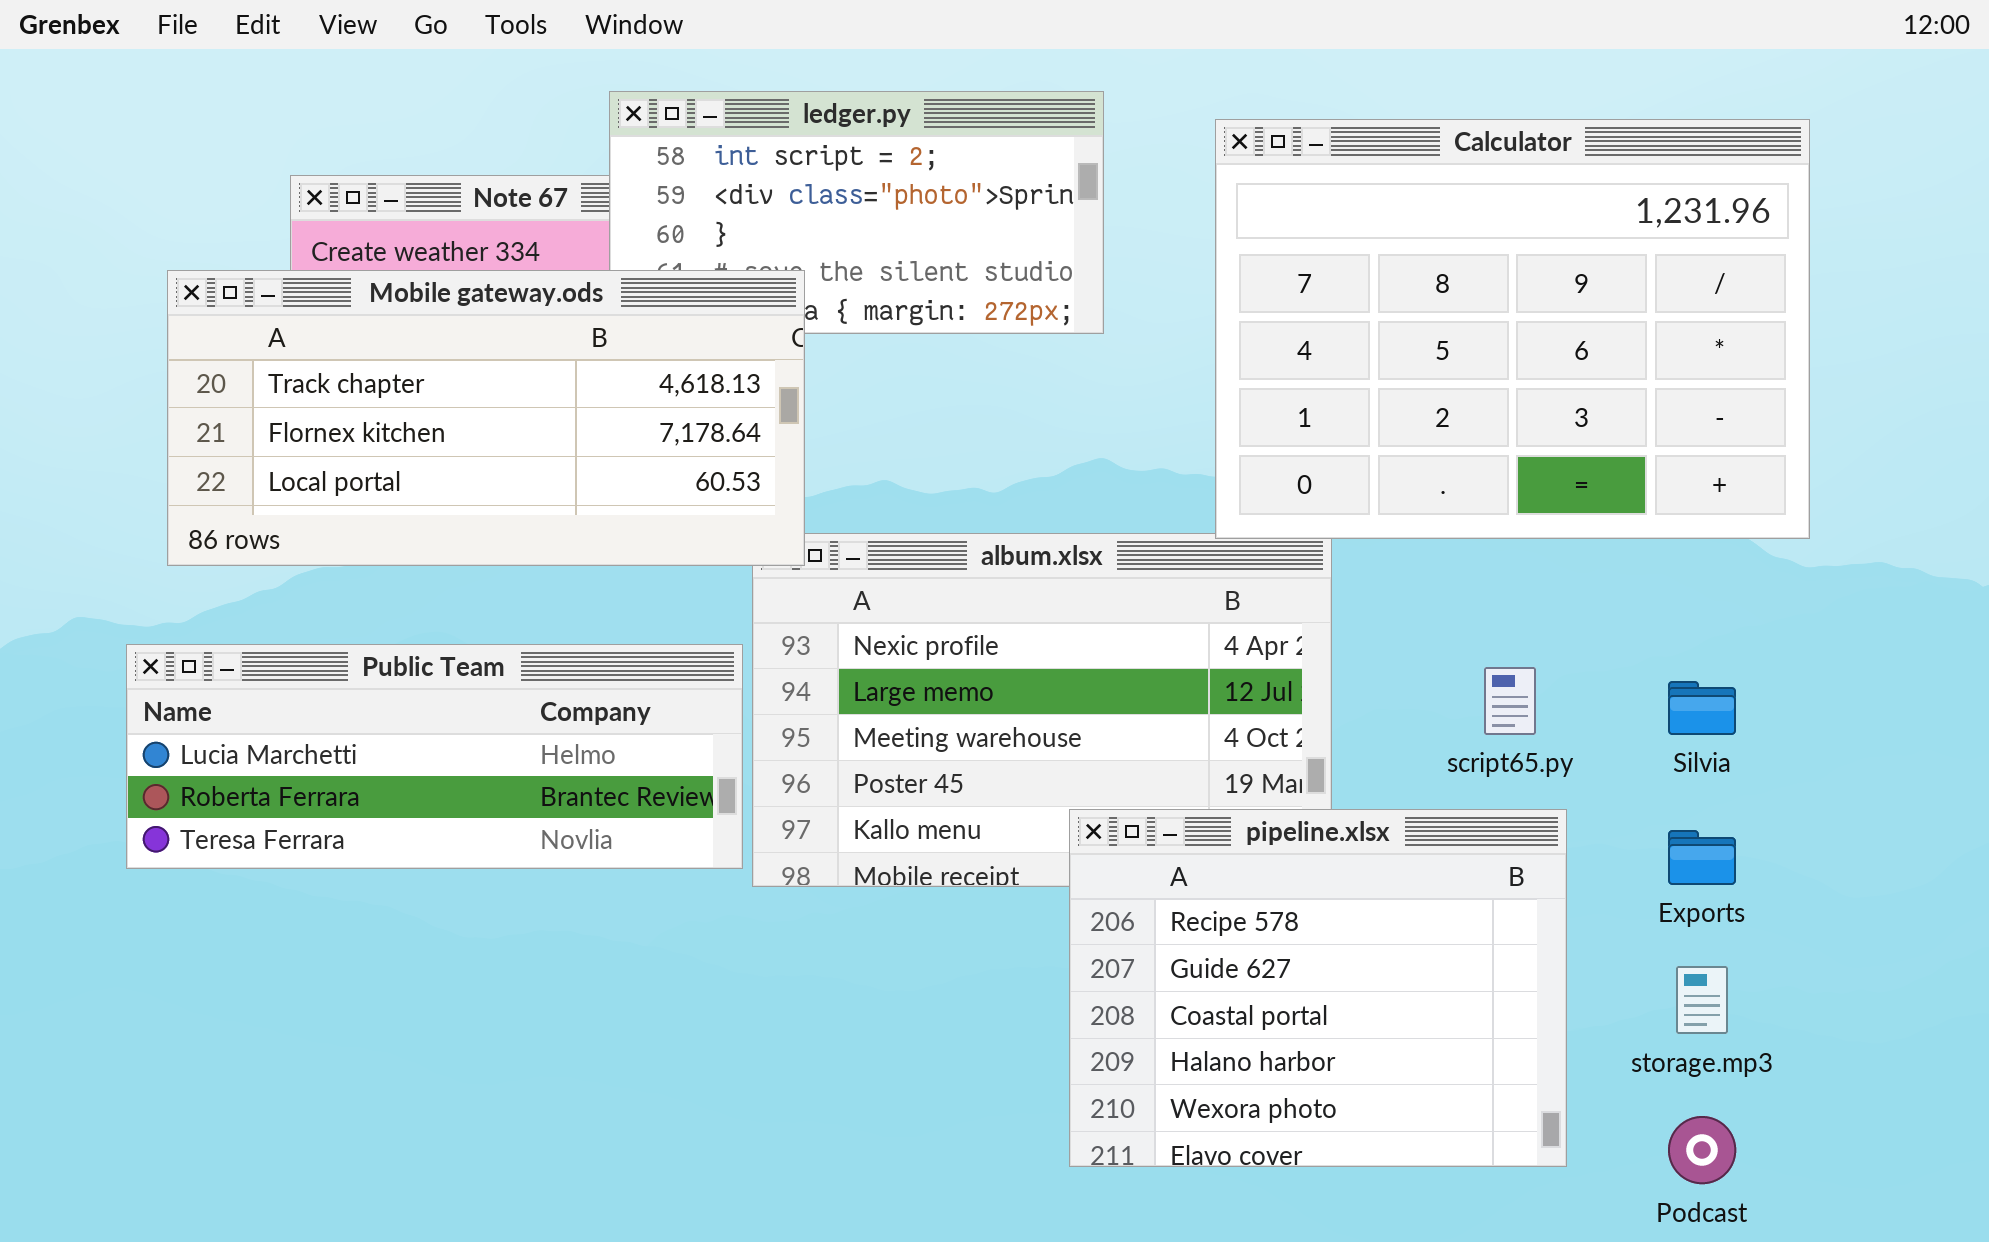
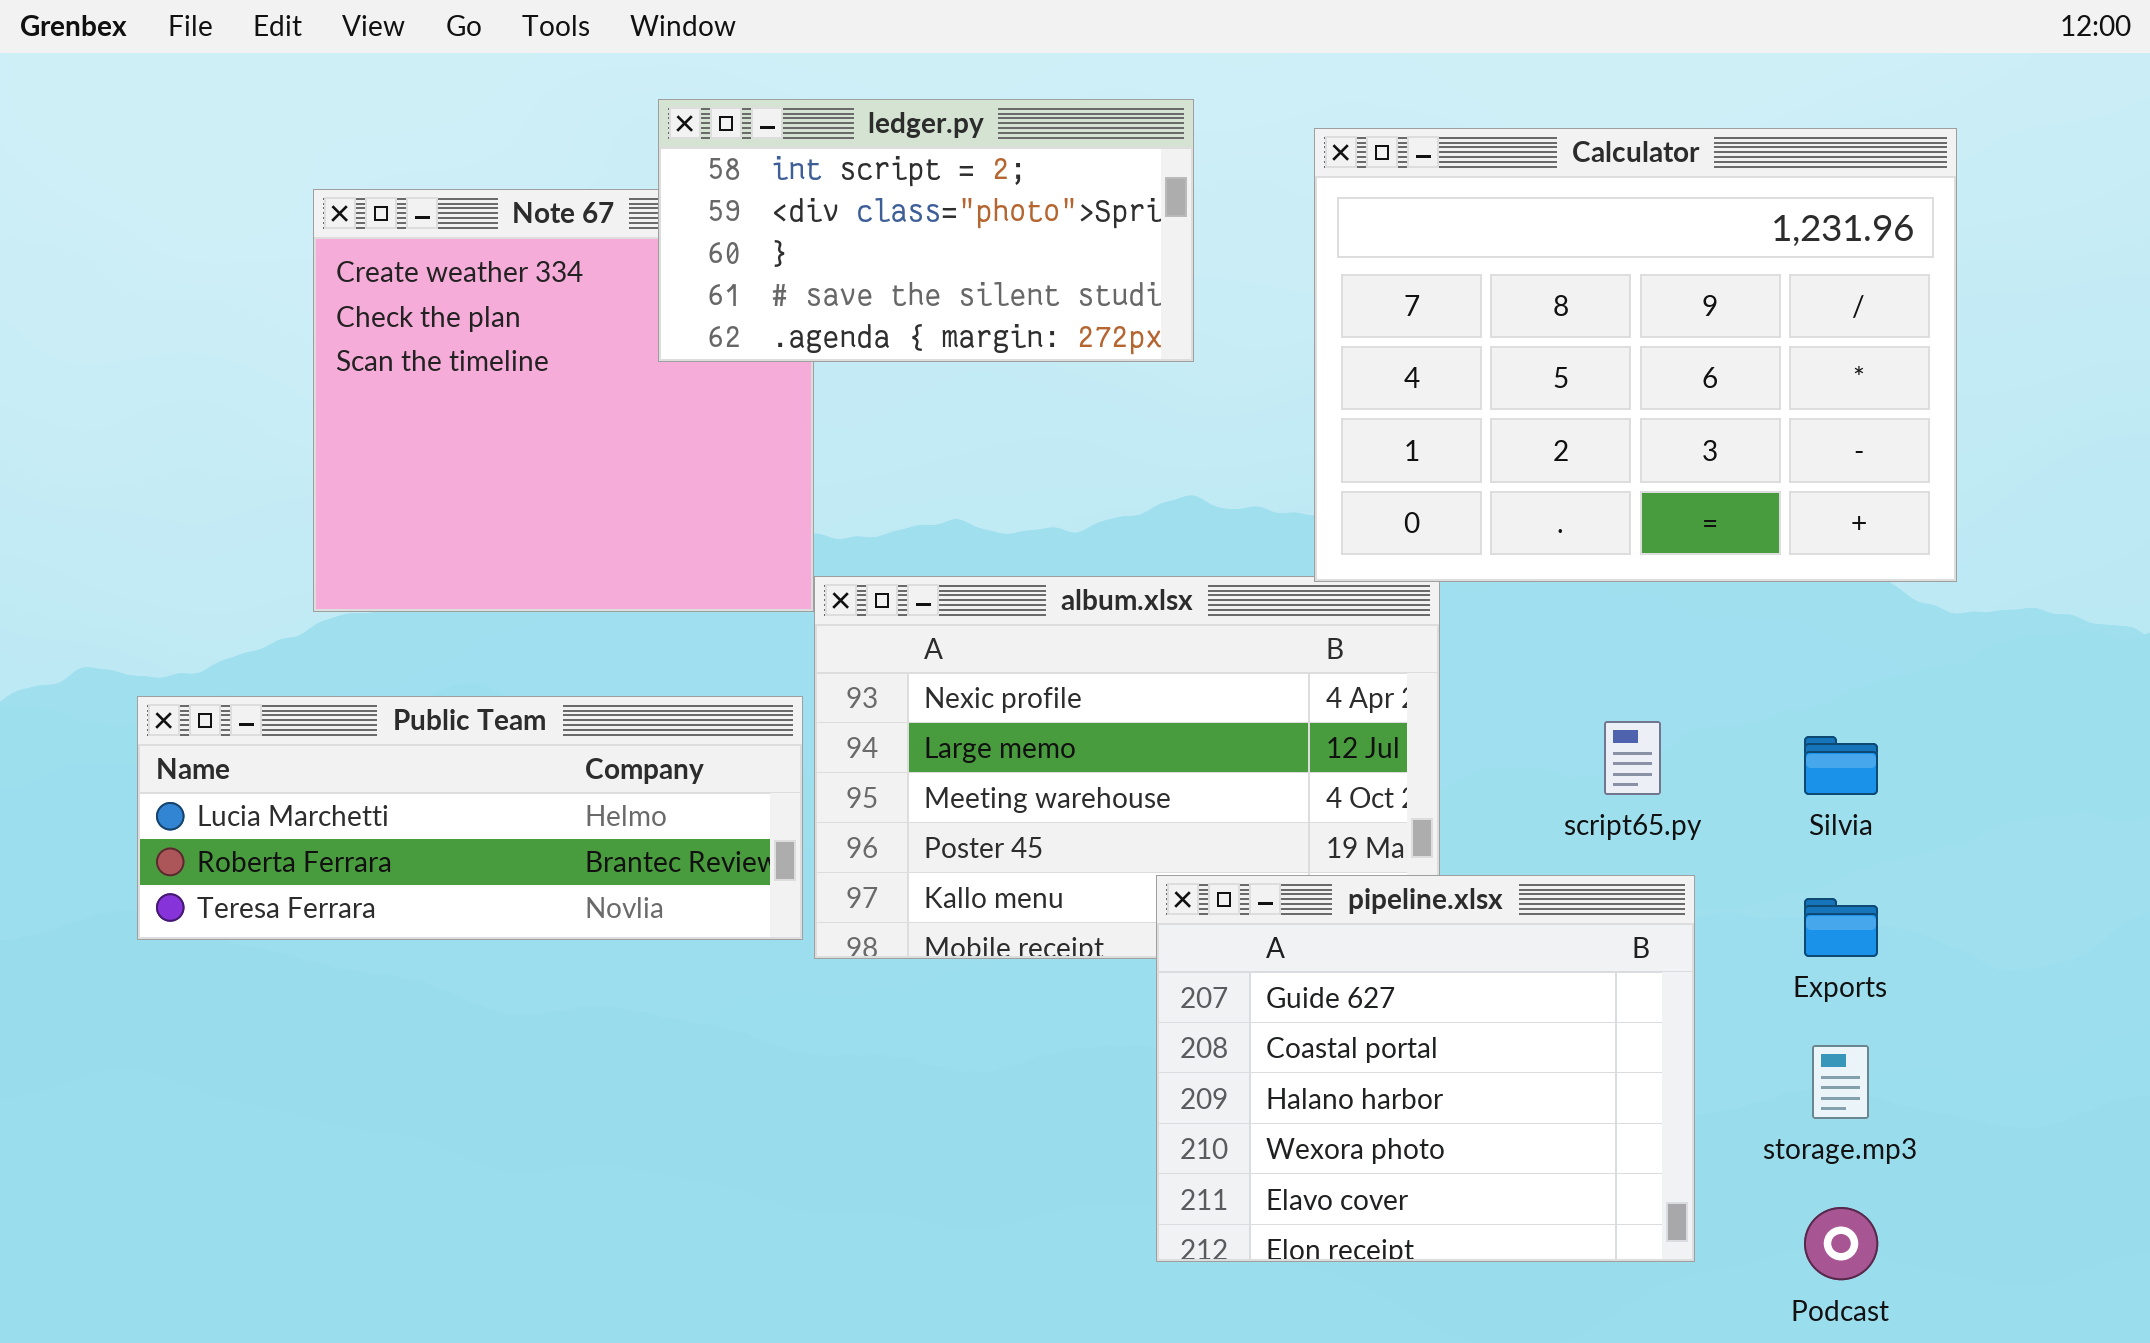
Mobile gateway.ods: [167,270,805,566] -> none, closed
pipeline.xlsx: [1069,809,1567,1167] -> [1156,875,1695,1262], scrolled down 1 row

